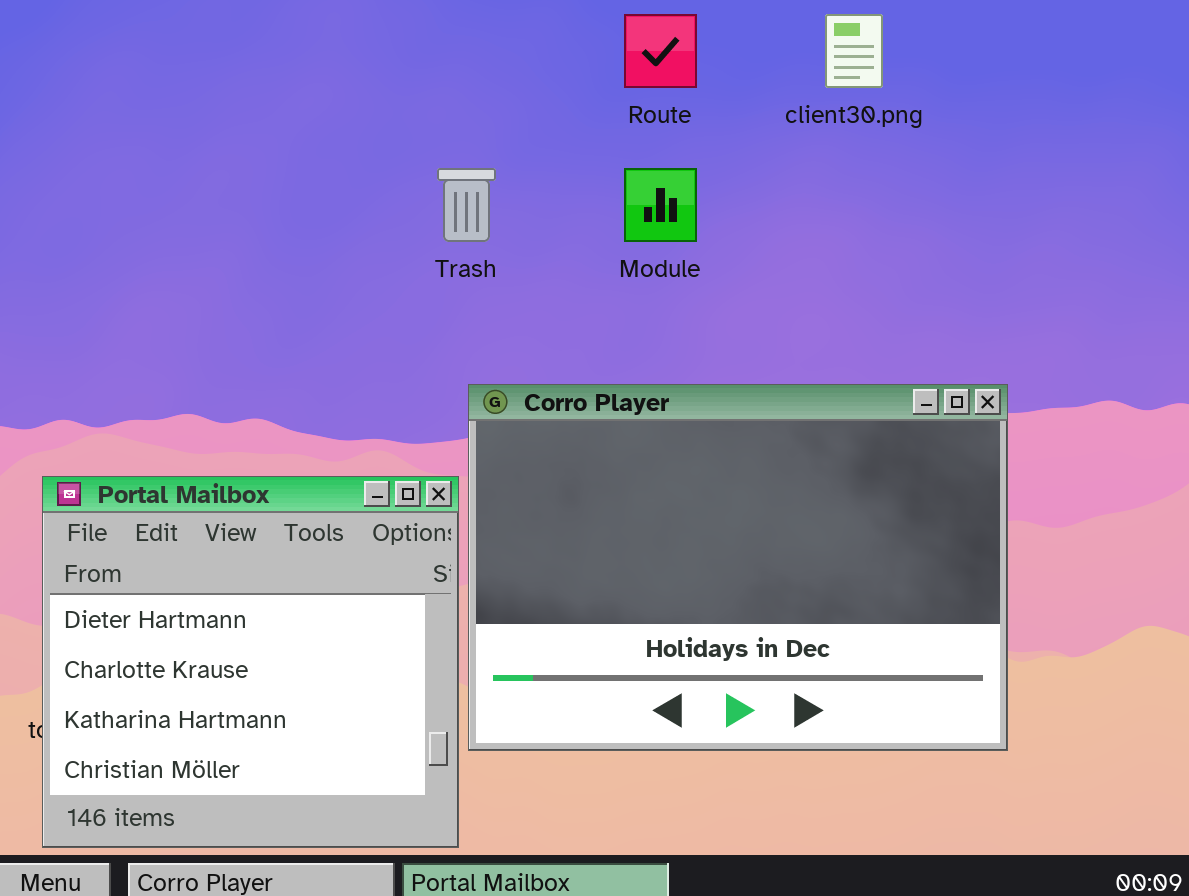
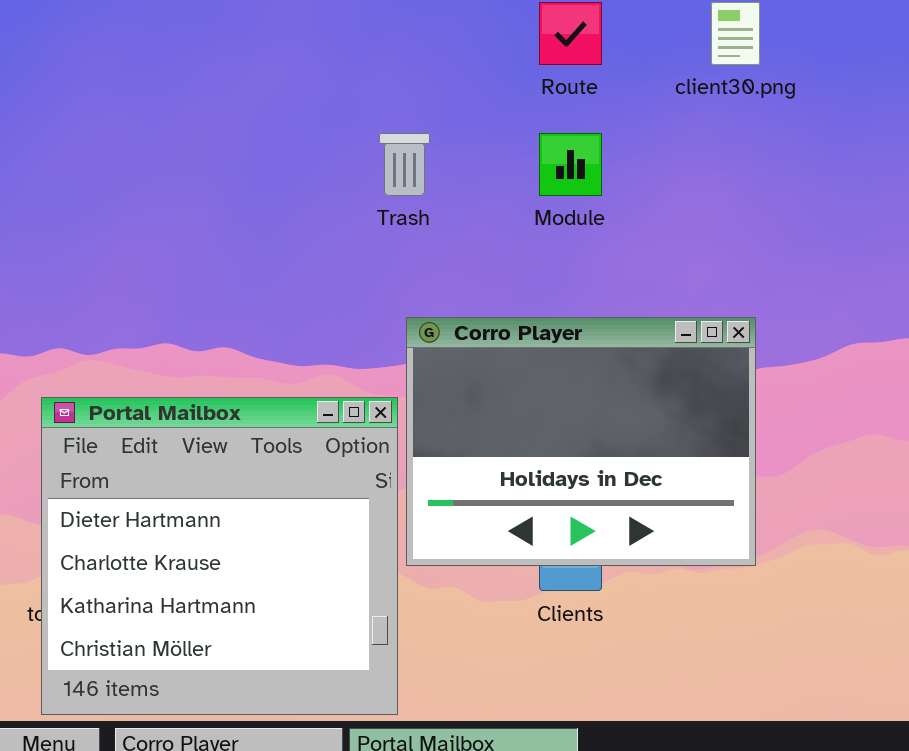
Corro Player: [468,384,1008,751] -> [406,317,756,566], resized

